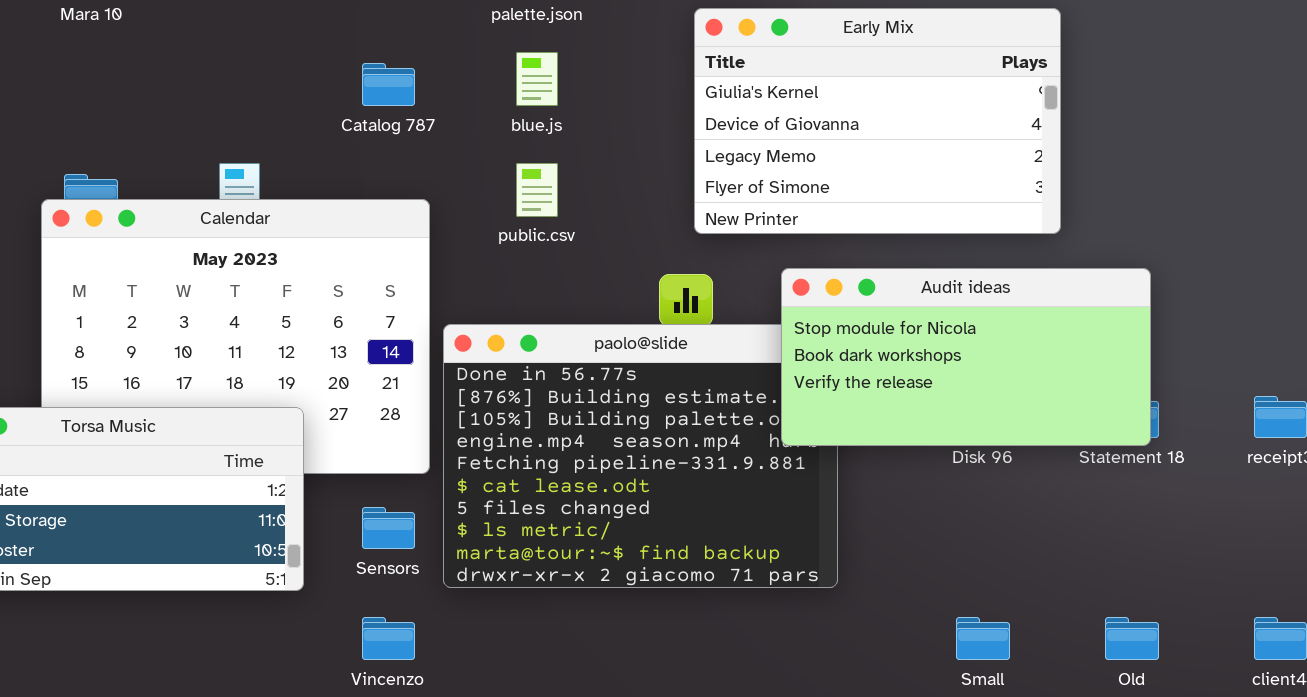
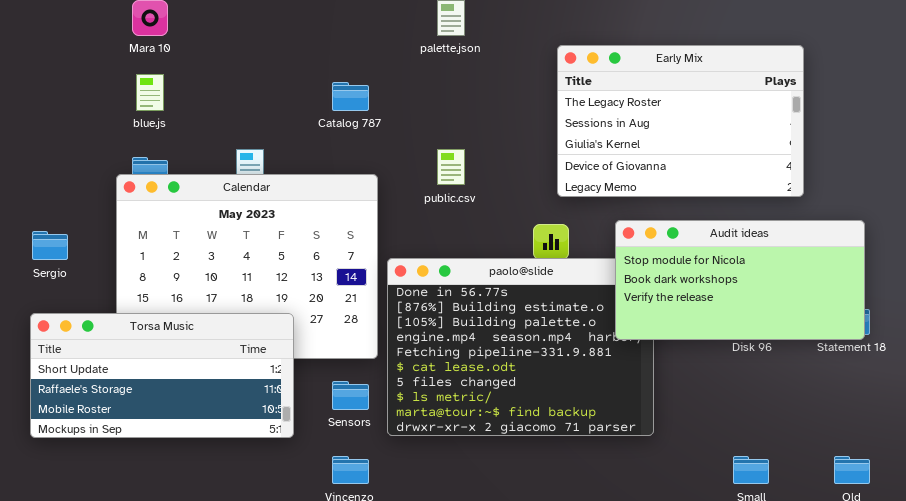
Early Mix: [694,8,1061,234] -> [557,45,804,197], scrolled up 2 rows
blue.js: [516,52,558,106] -> [136,74,164,111], moved

